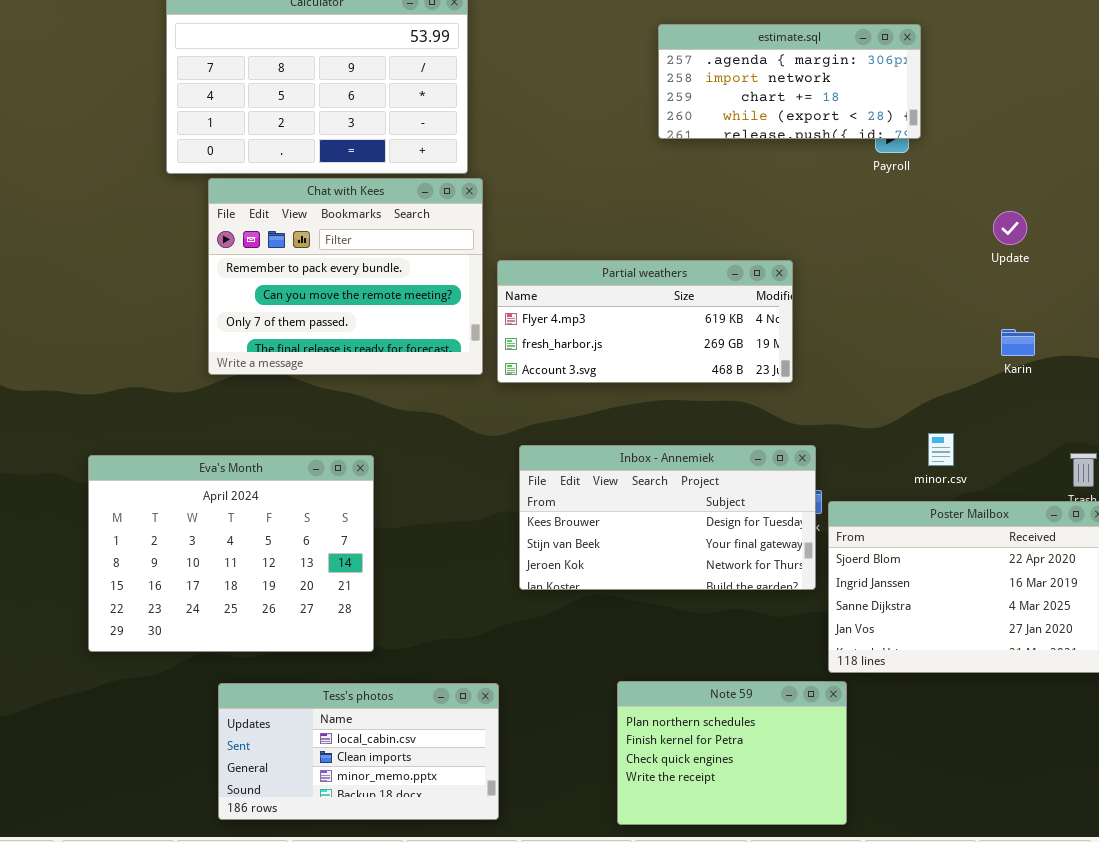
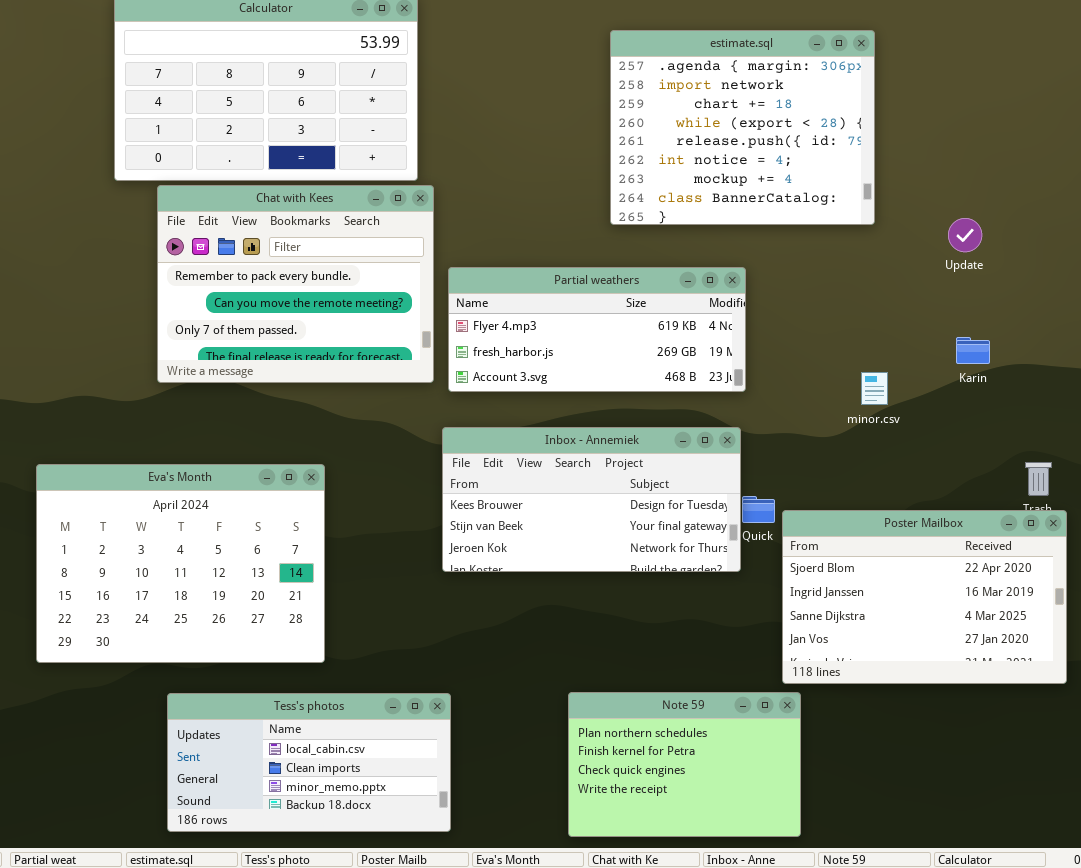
estimate.sql: [658,24,921,139] -> [610,30,875,225], resized
minor.csv: [928,433,954,466] -> [861,372,888,405], moved
Inbox - Annemiek: [519,445,816,590] -> [442,427,741,572], moved

